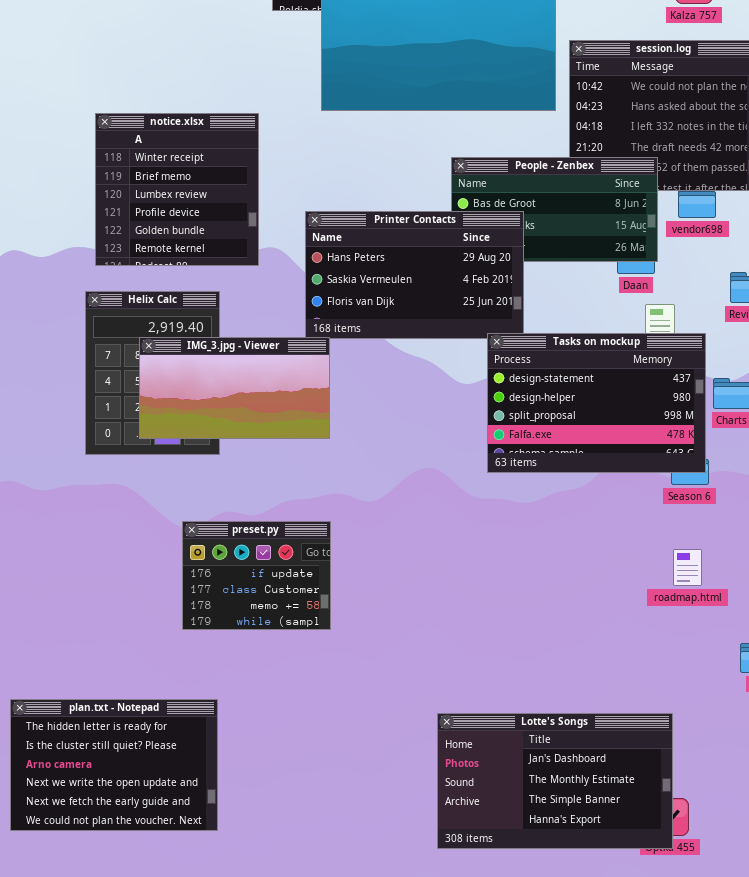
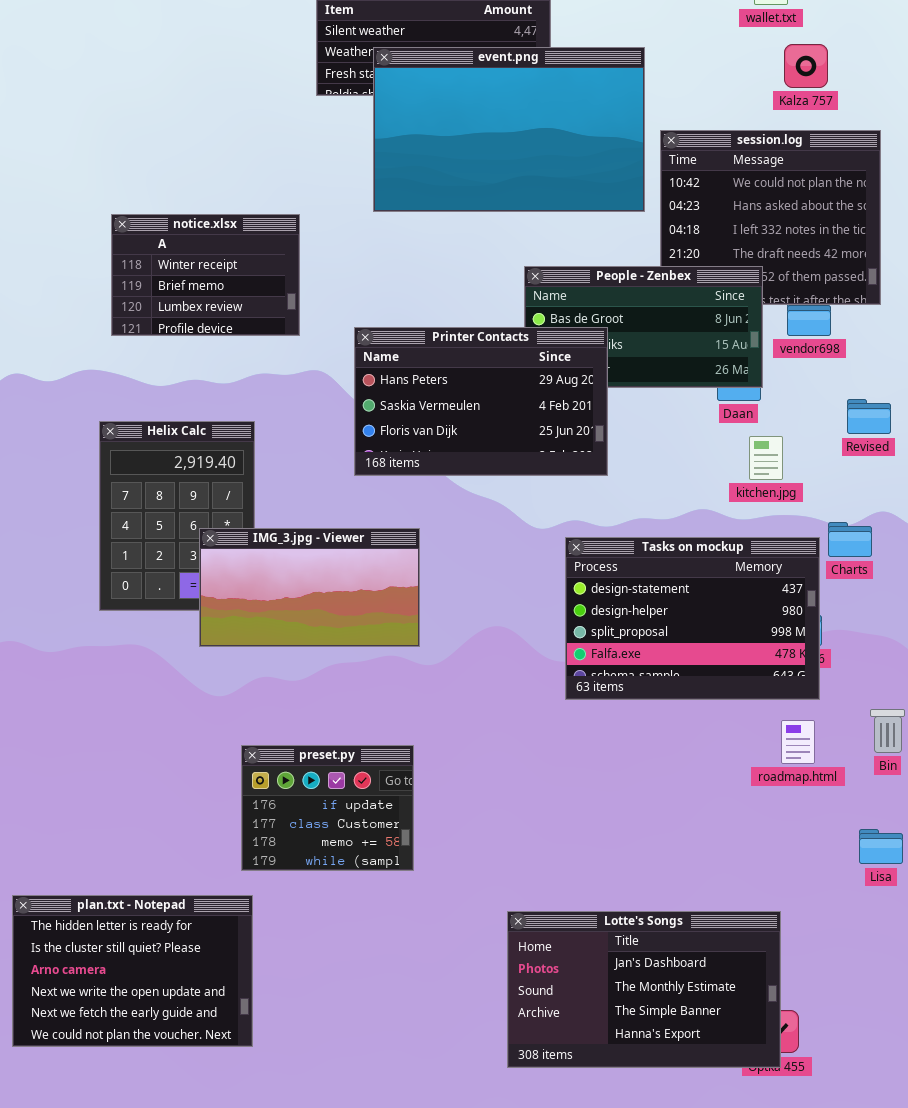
notice.xlsx: [95,113,259,266] -> [111,214,300,336], resized
Tasks on mockup: [487,333,706,473] -> [565,537,820,700], moved
IMG_3.jpg - Viewer: [139,337,330,439] -> [199,528,420,647], moved
preset.py: [182,521,331,630] -> [241,745,414,871], moved

